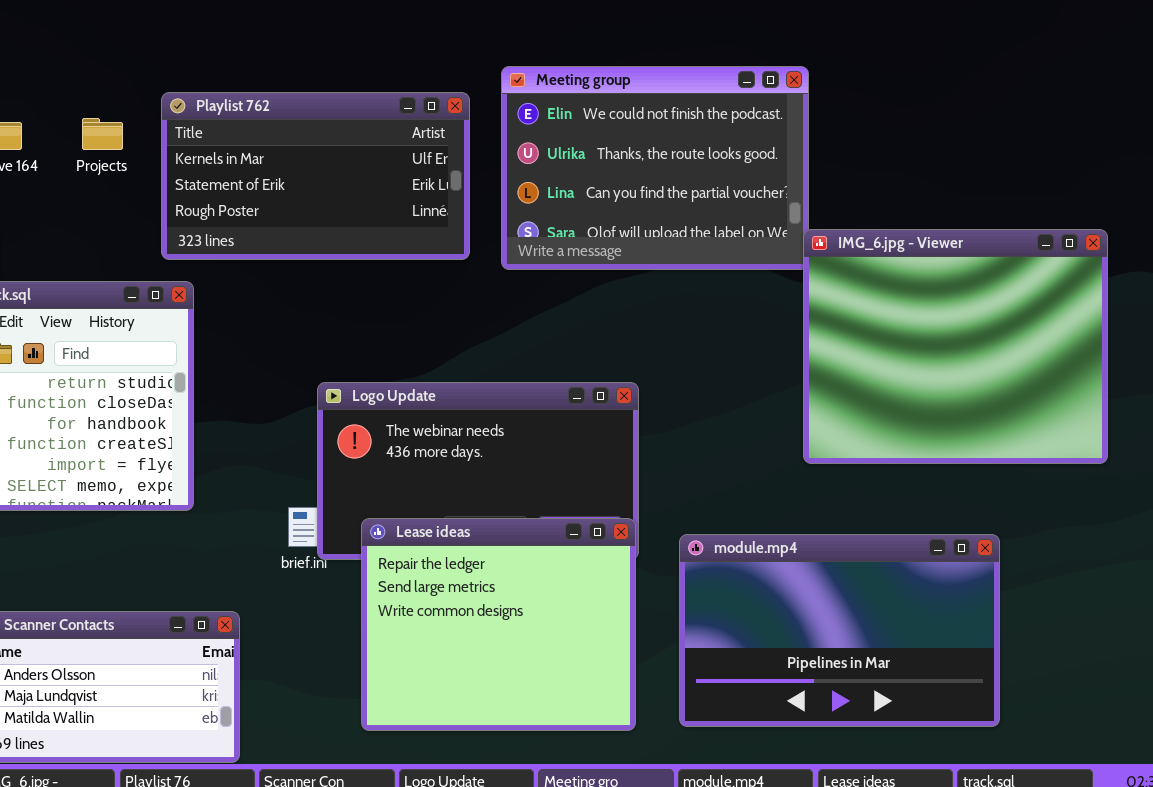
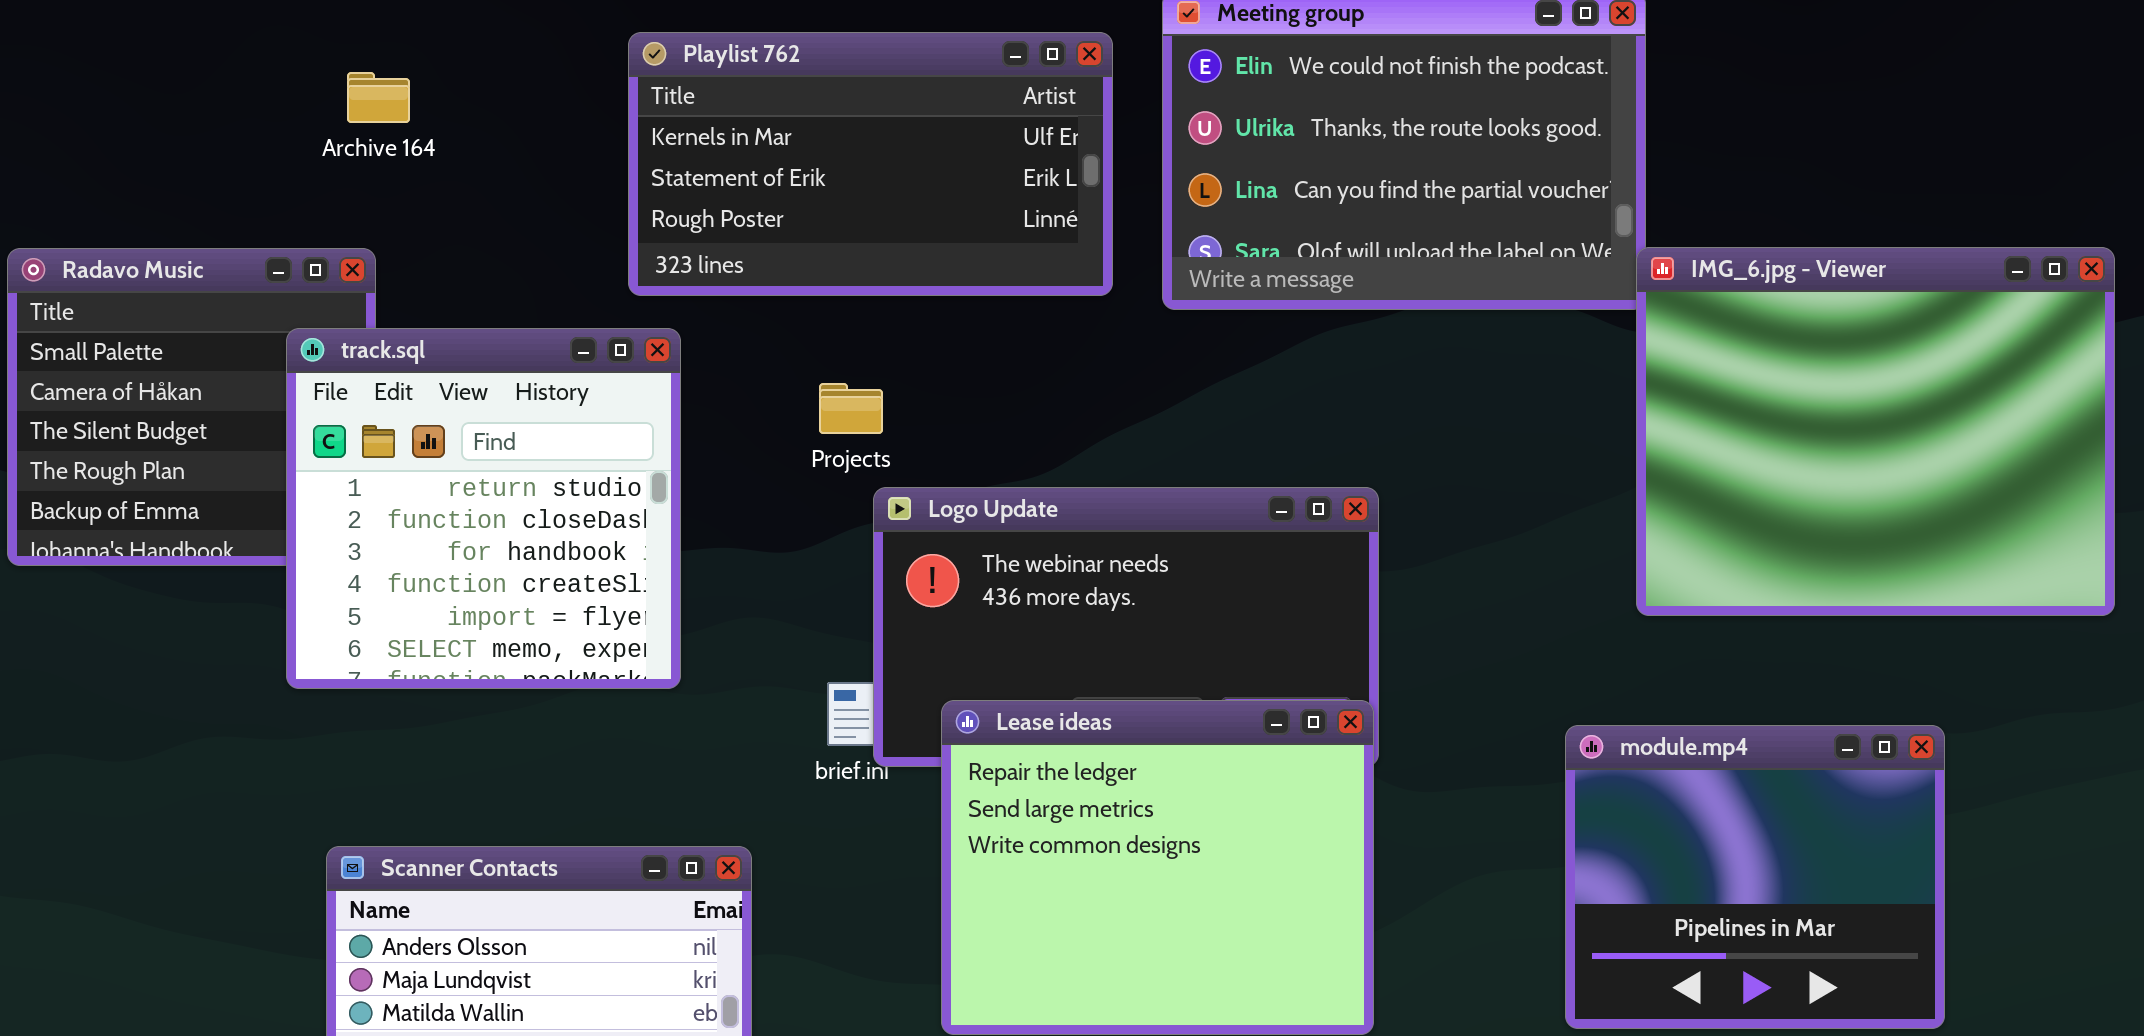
Projects: [82,118,123,150] -> [819,383,883,434], moved
module.mp4: [679,534,1000,727] -> [1565,725,1945,1029], resized

